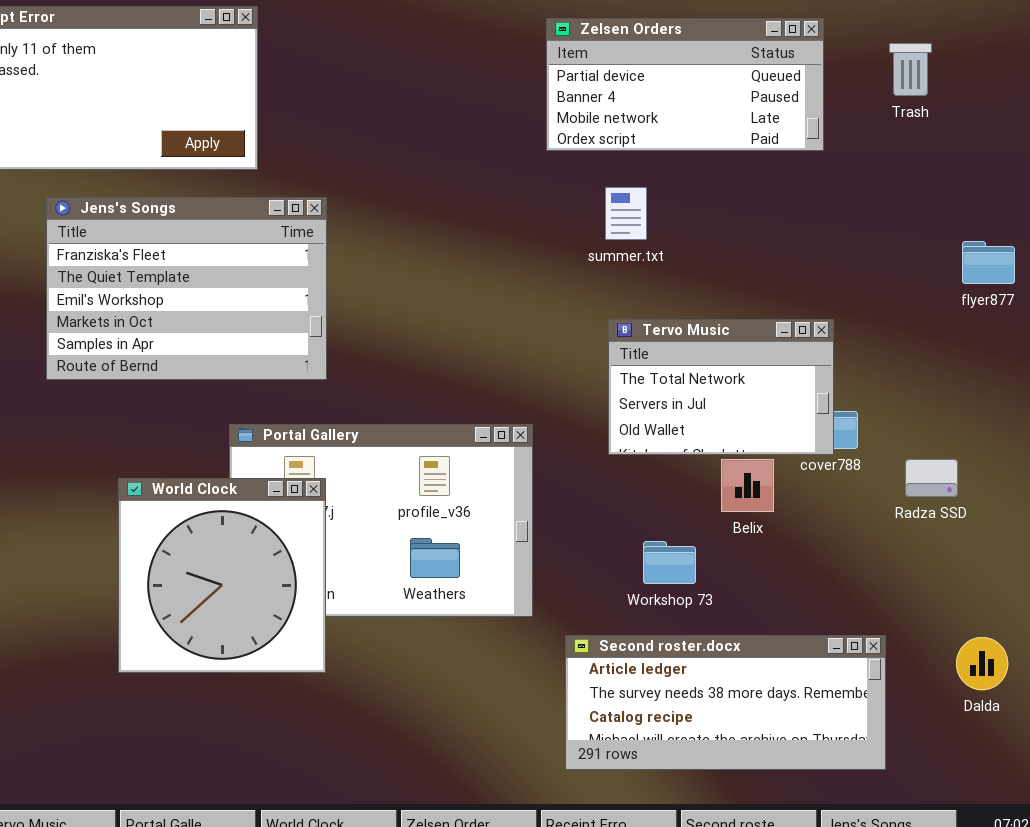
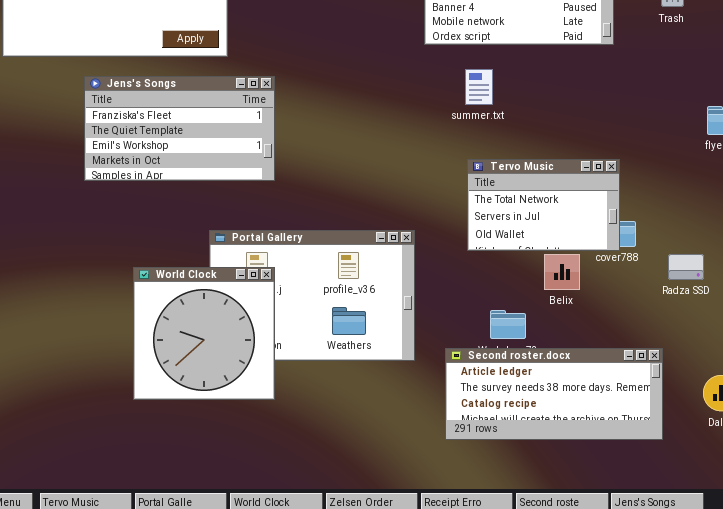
Jens's Songs: [46,197,327,380] -> [84,76,275,181], resized
Second roster.docx: [565,635,886,770] -> [445,348,663,440], moved

